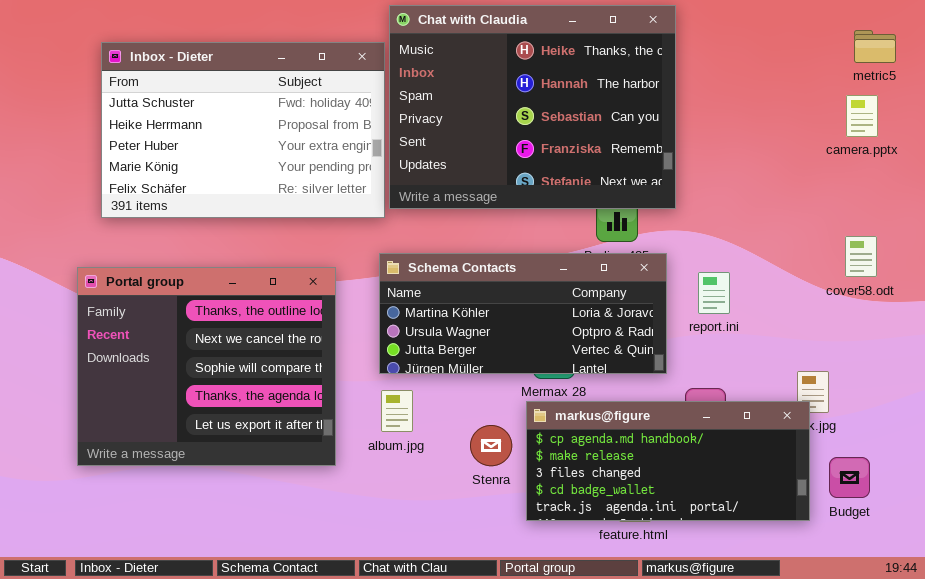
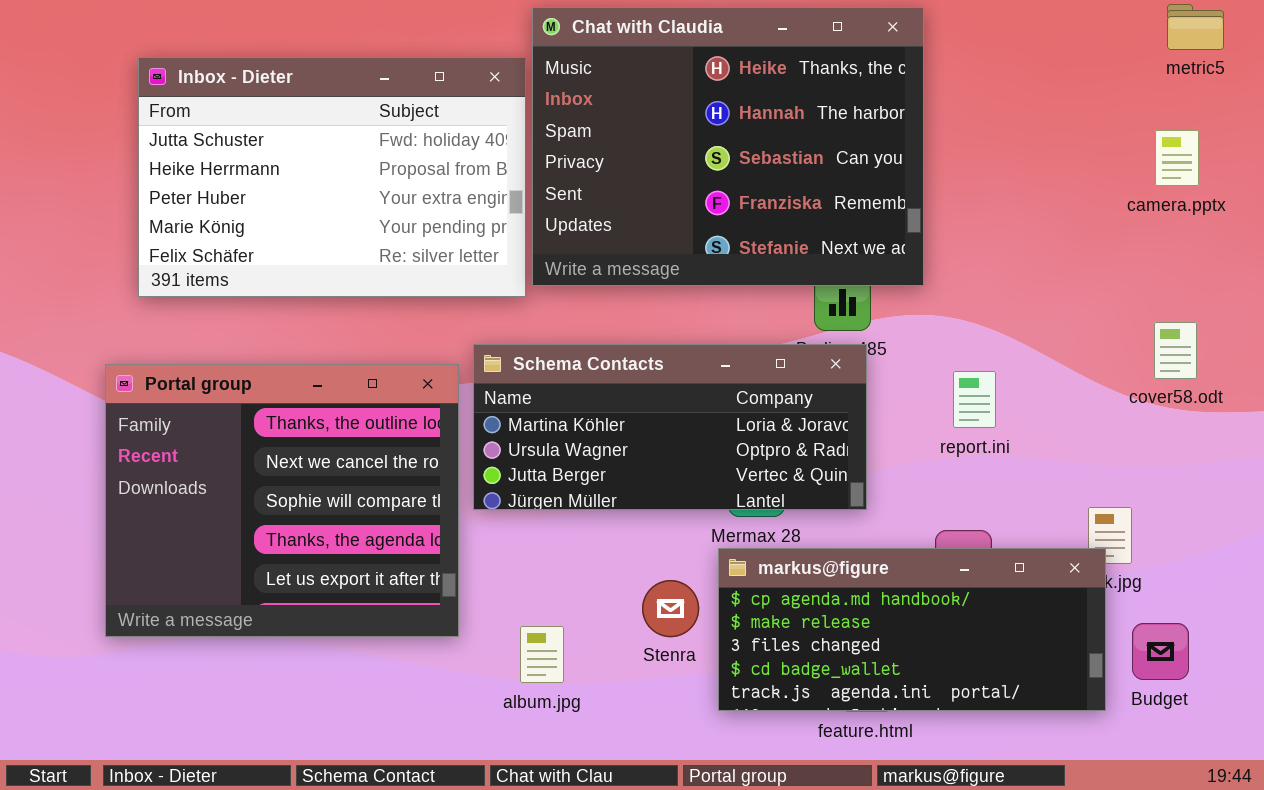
metric5: [854,30,896,63] -> [1167,4,1224,50], moved
Schema Contacts: [379,253,667,374] -> [473,344,867,510], moved
album.jpg: [381,390,413,432] -> [520,626,564,683], moved

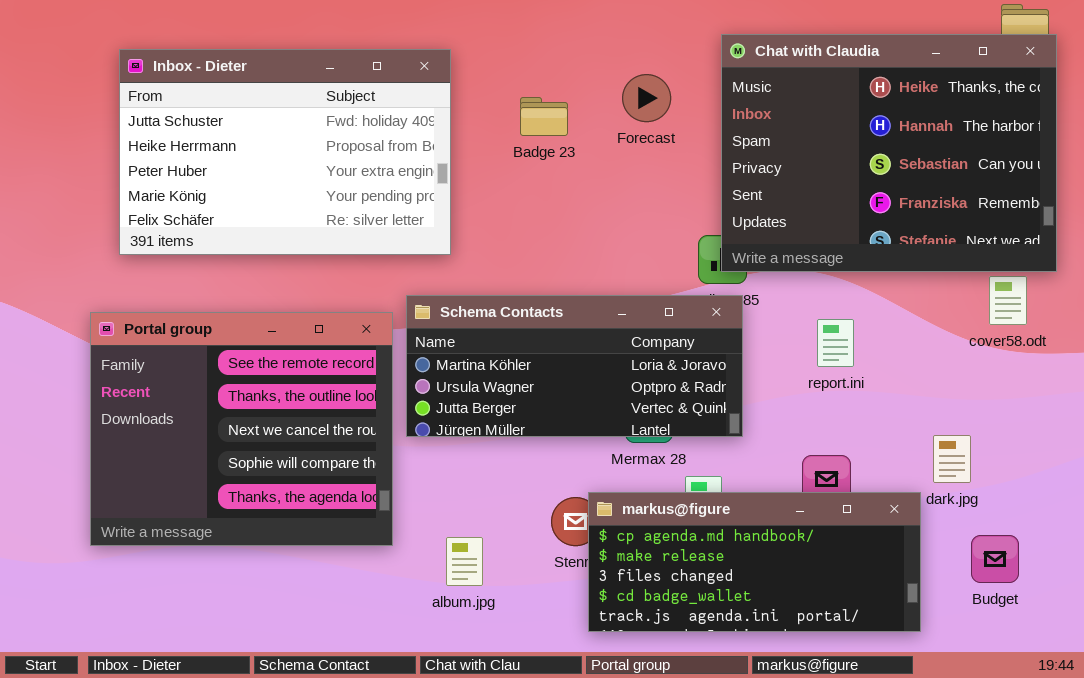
Chat with Claudia: [532,7,924,286] -> [721,34,1057,272], moved
Portal group: [105,364,459,637] -> [90,312,393,546], scrolled up 1 row
markus@figure: [718,548,1106,711] -> [588,492,921,632], moved

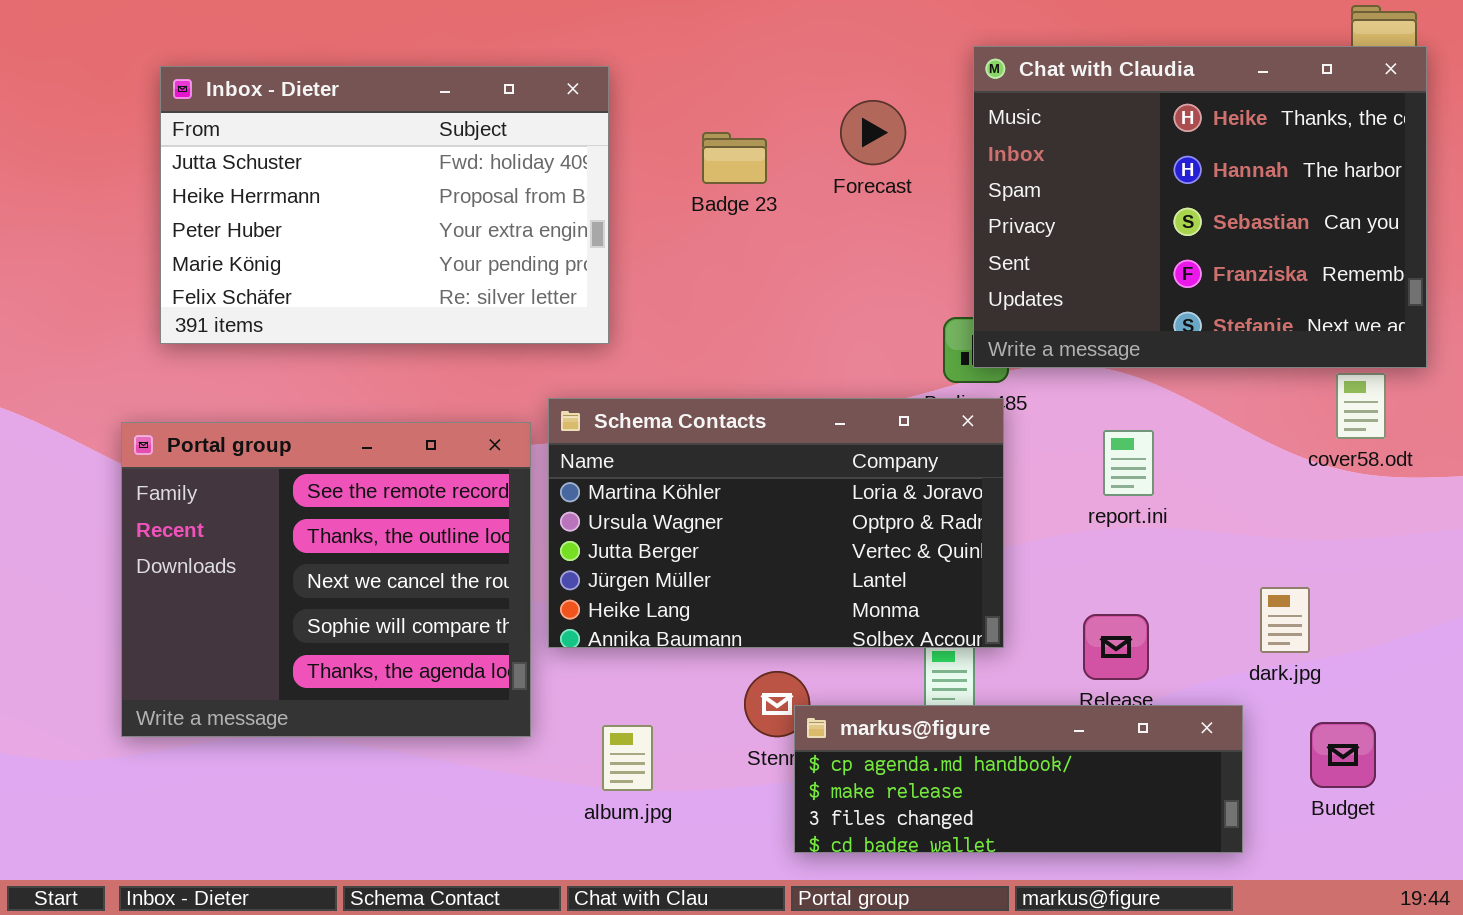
Schema Contacts: [406,295,743,437] -> [548,398,1004,648], resized
markus@figure: [588,492,921,632] -> [794,705,1243,853], resized

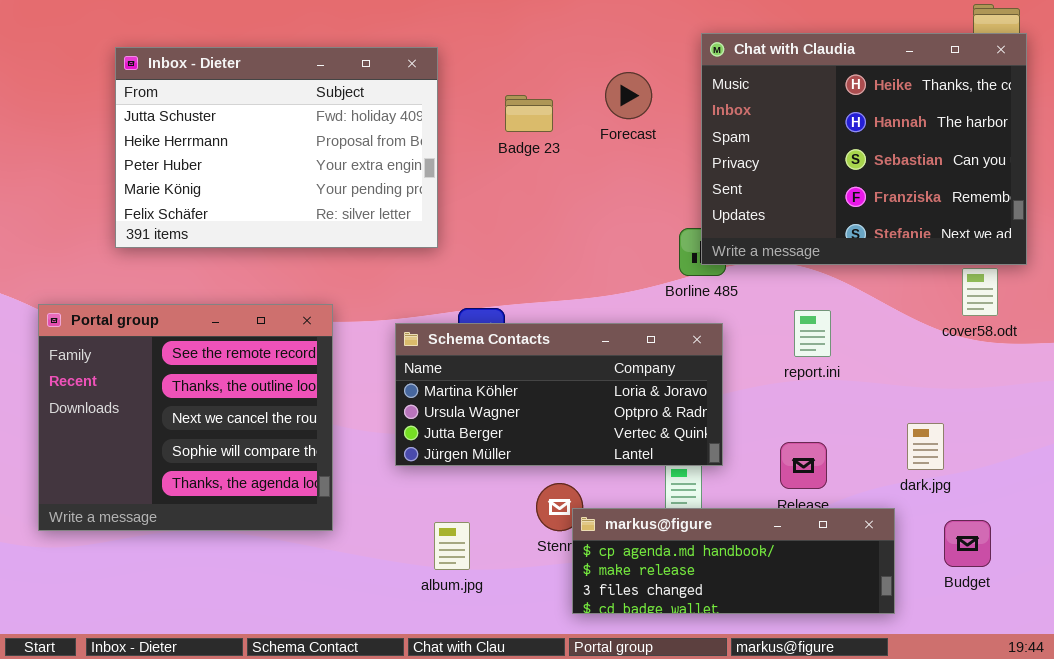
Schema Contacts: [548,398,1004,648] -> [395,323,723,466], resized
Portal group: [121,422,531,737] -> [38,304,333,531], moved

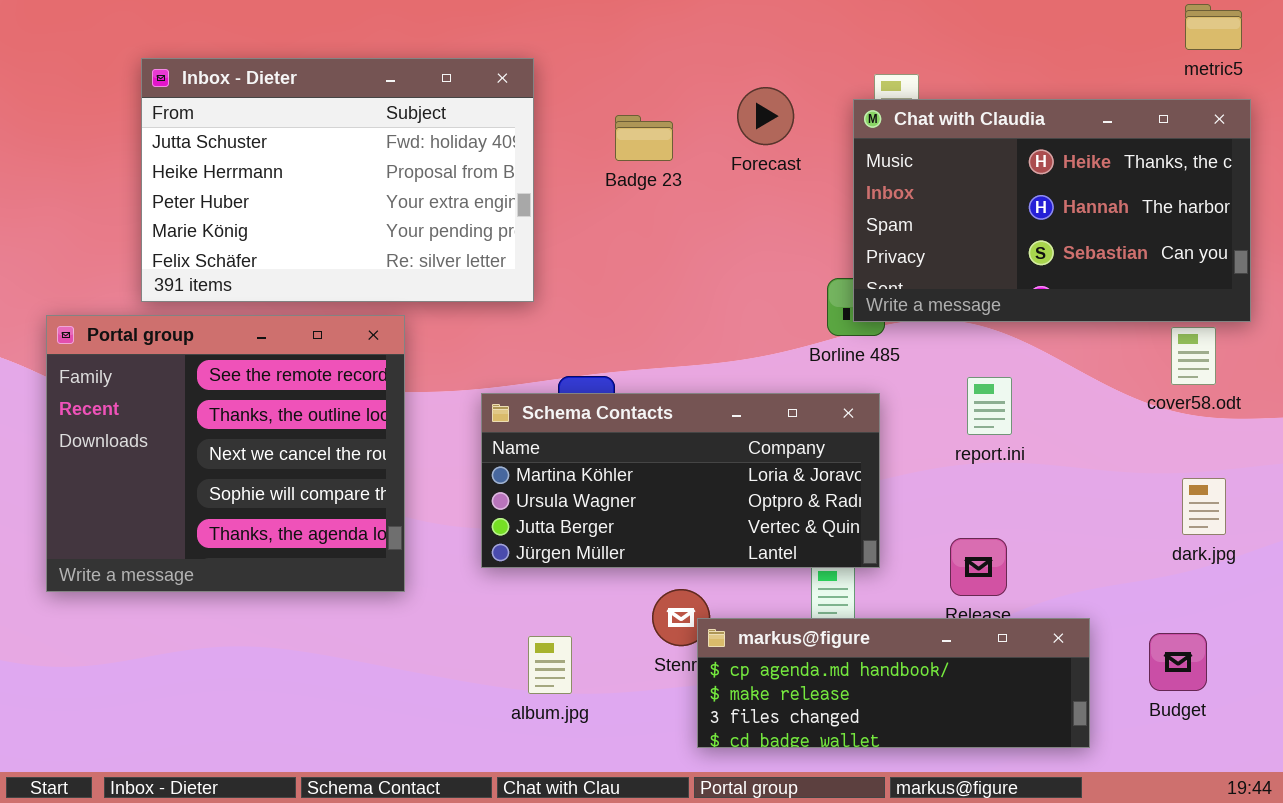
Chat with Claudia: [701,33,1027,265] -> [853,99,1251,322], resized
Portal group: [38,304,333,531] -> [46,315,405,592], moved
dark.jpg: [907,423,944,470] -> [1182,478,1226,535], moved

